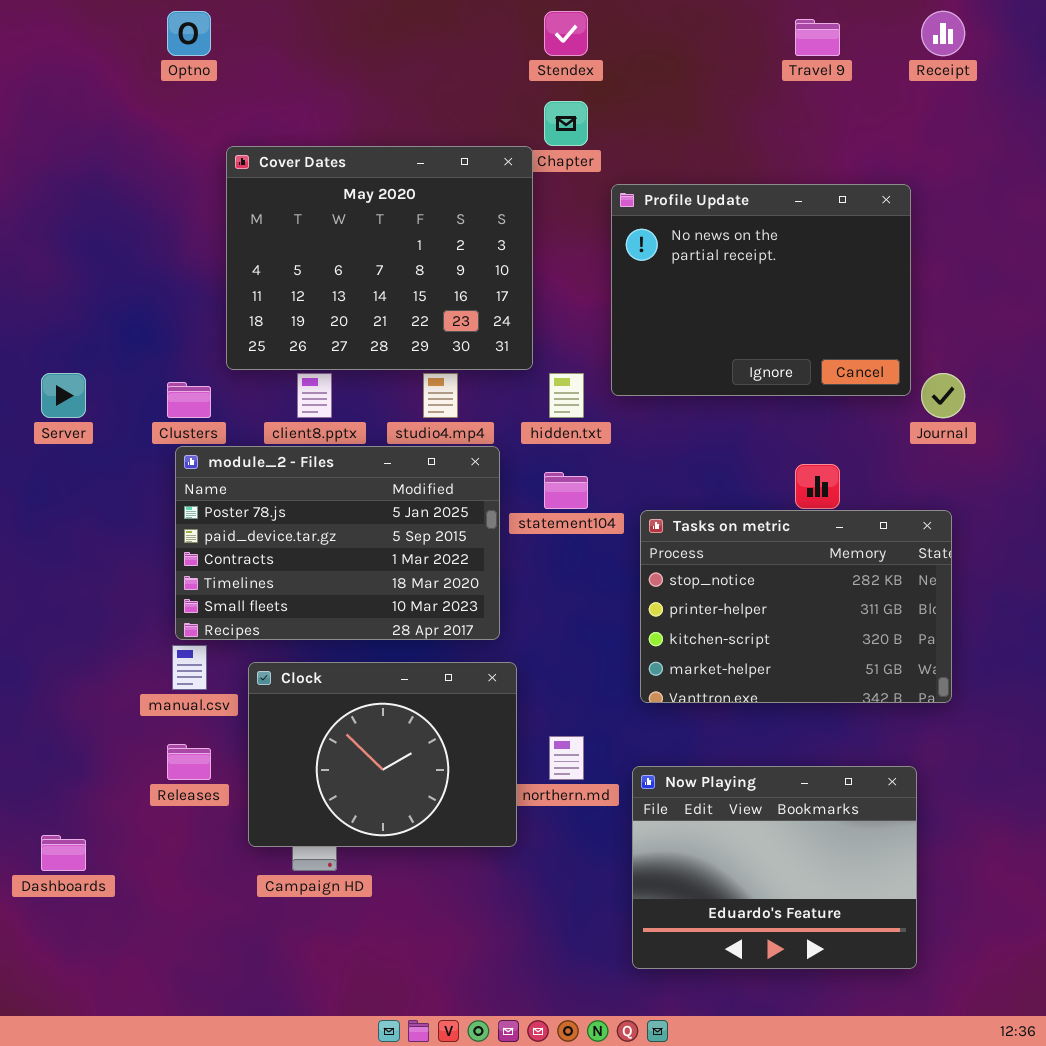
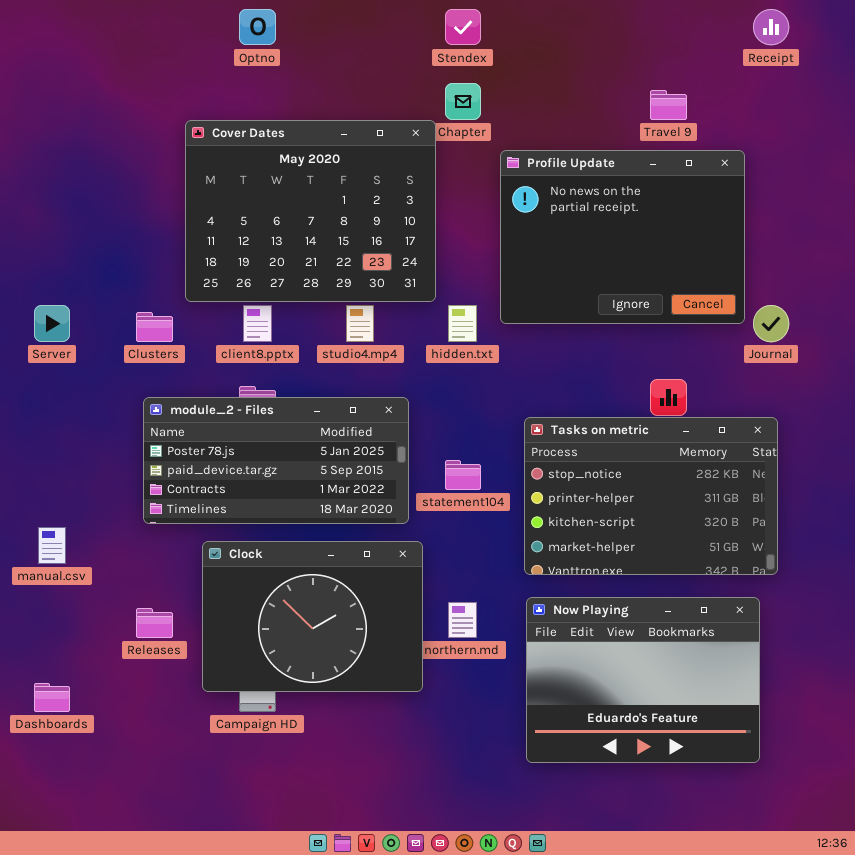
Optno: [167,11,211,56] -> [239,9,276,45], moved
Travel 9: [795,19,840,56] -> [650,90,687,120], moved
module_2 - Files: [175,446,500,640] -> [143,397,409,524], resized
statement104: [544,472,588,509] -> [445,460,481,490], moved
manual.csv: [172,645,207,690] -> [38,527,66,564], moved
Now Playing: [632,766,917,969] -> [526,597,760,763], moved

